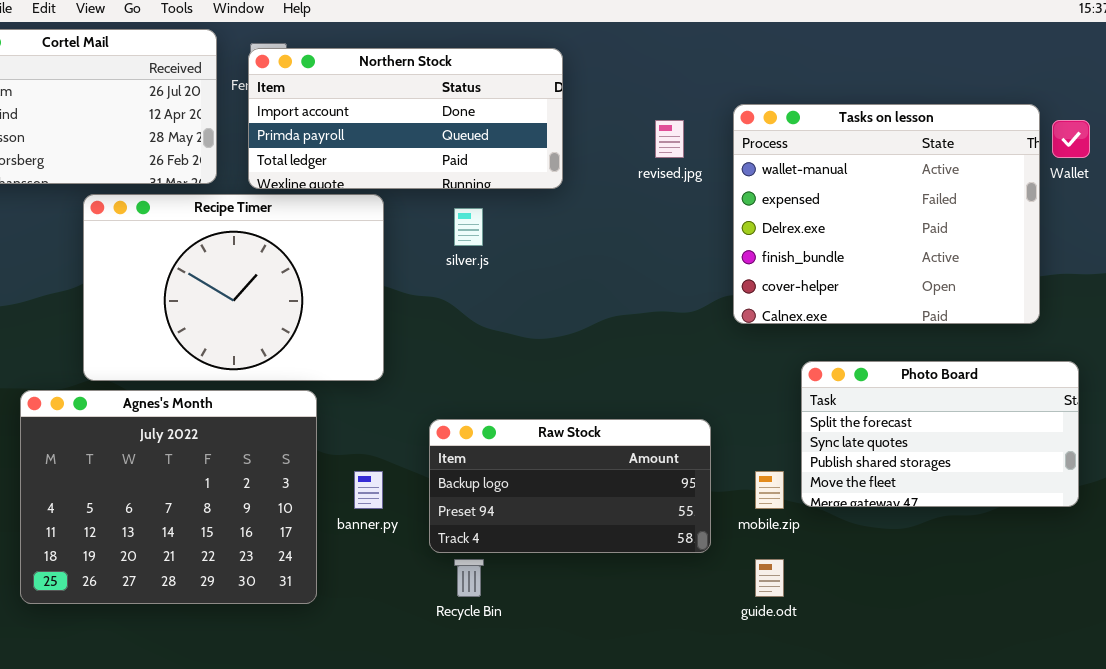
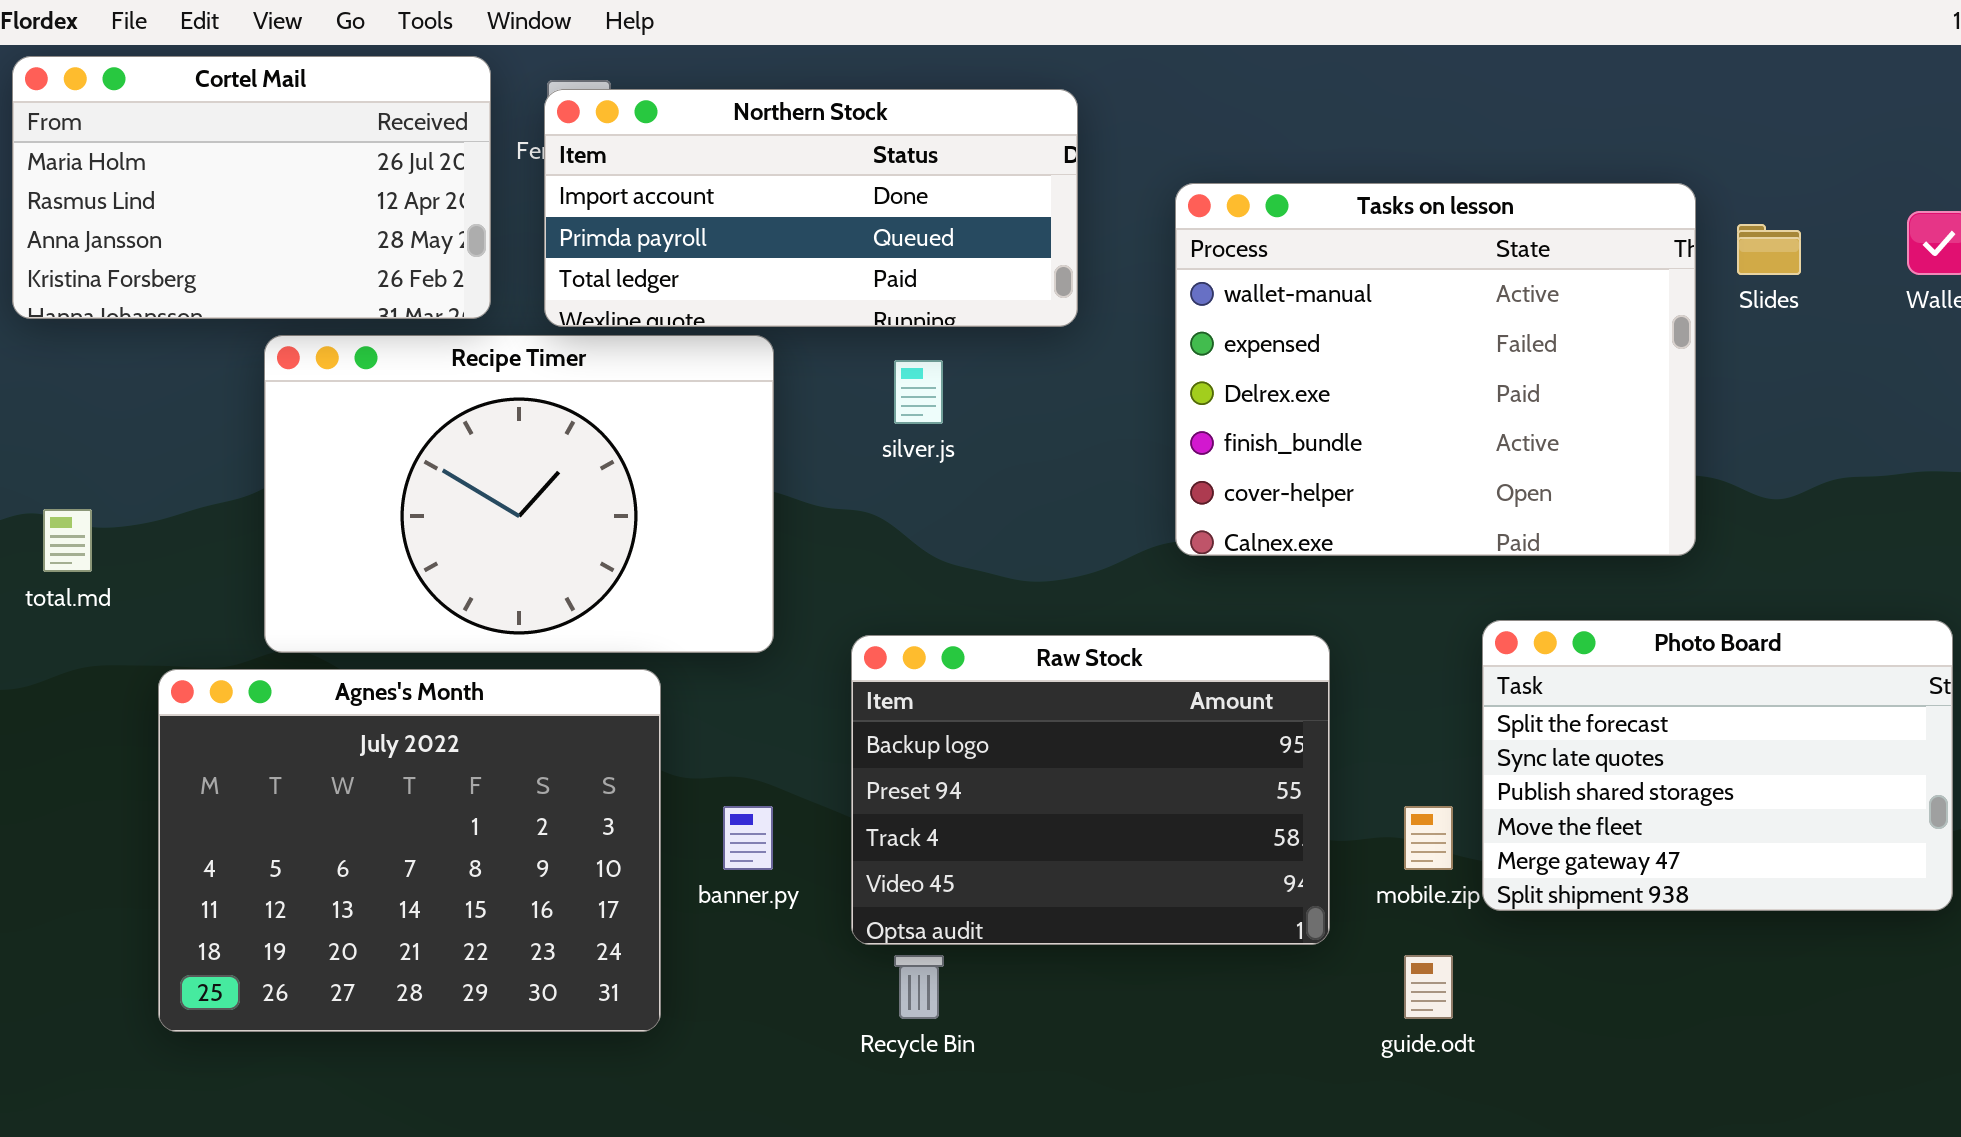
Tasks on lesson: [733,104,1040,324] -> [1175,183,1696,556], moved
Photo Board: [801,361,1079,507] -> [1482,620,1953,911], resized
Raw Stock: [429,419,711,553] -> [851,635,1330,945], resized

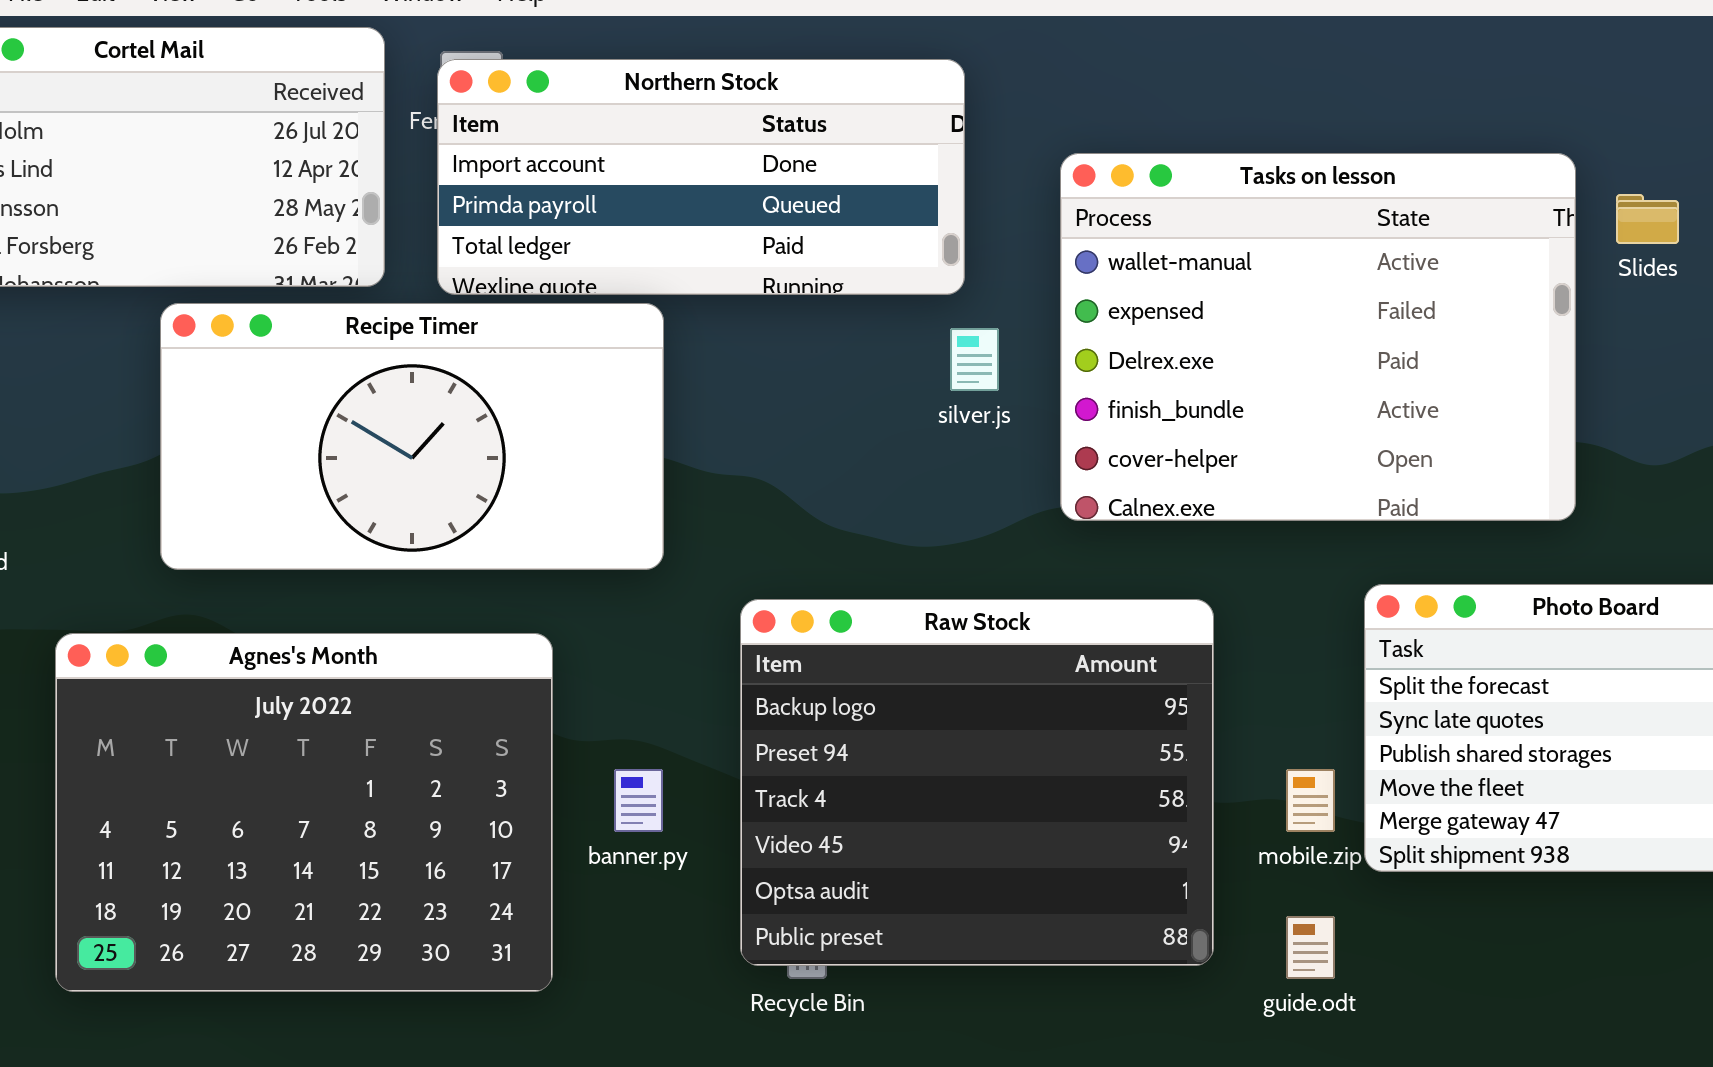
Recipe Timer: [264,335,774,653] -> [160,303,664,570], resized
silver.js: [894,360,943,424] -> [950,328,999,391], moved
Raw Stock: [851,635,1330,945] -> [740,599,1214,966], resized

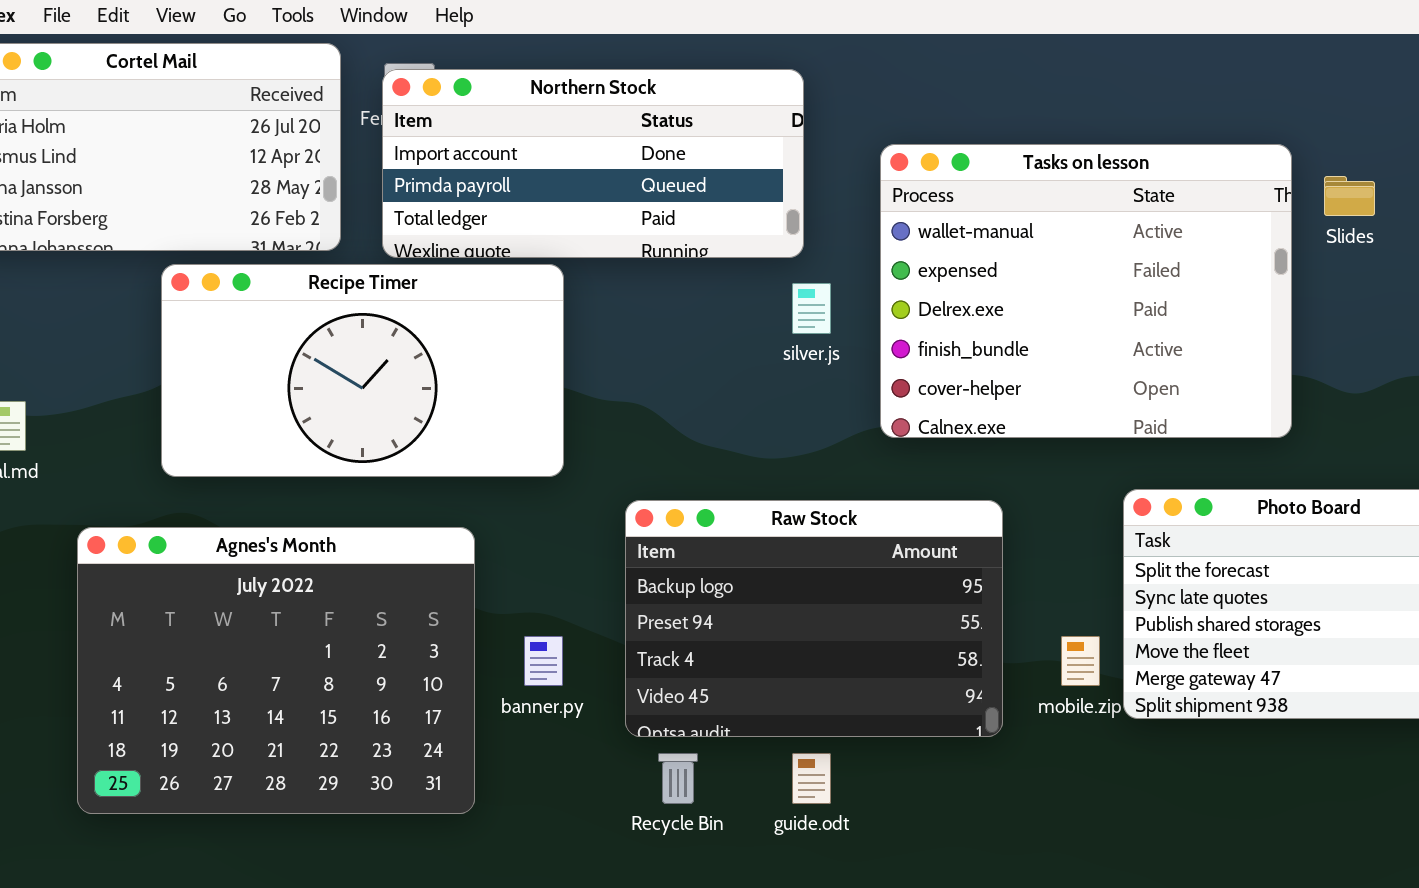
Raw Stock: [740,599,1214,966] -> [625,500,1003,737], resized
guide.odt: [1286,916,1335,979] -> [792,753,831,804], moved

